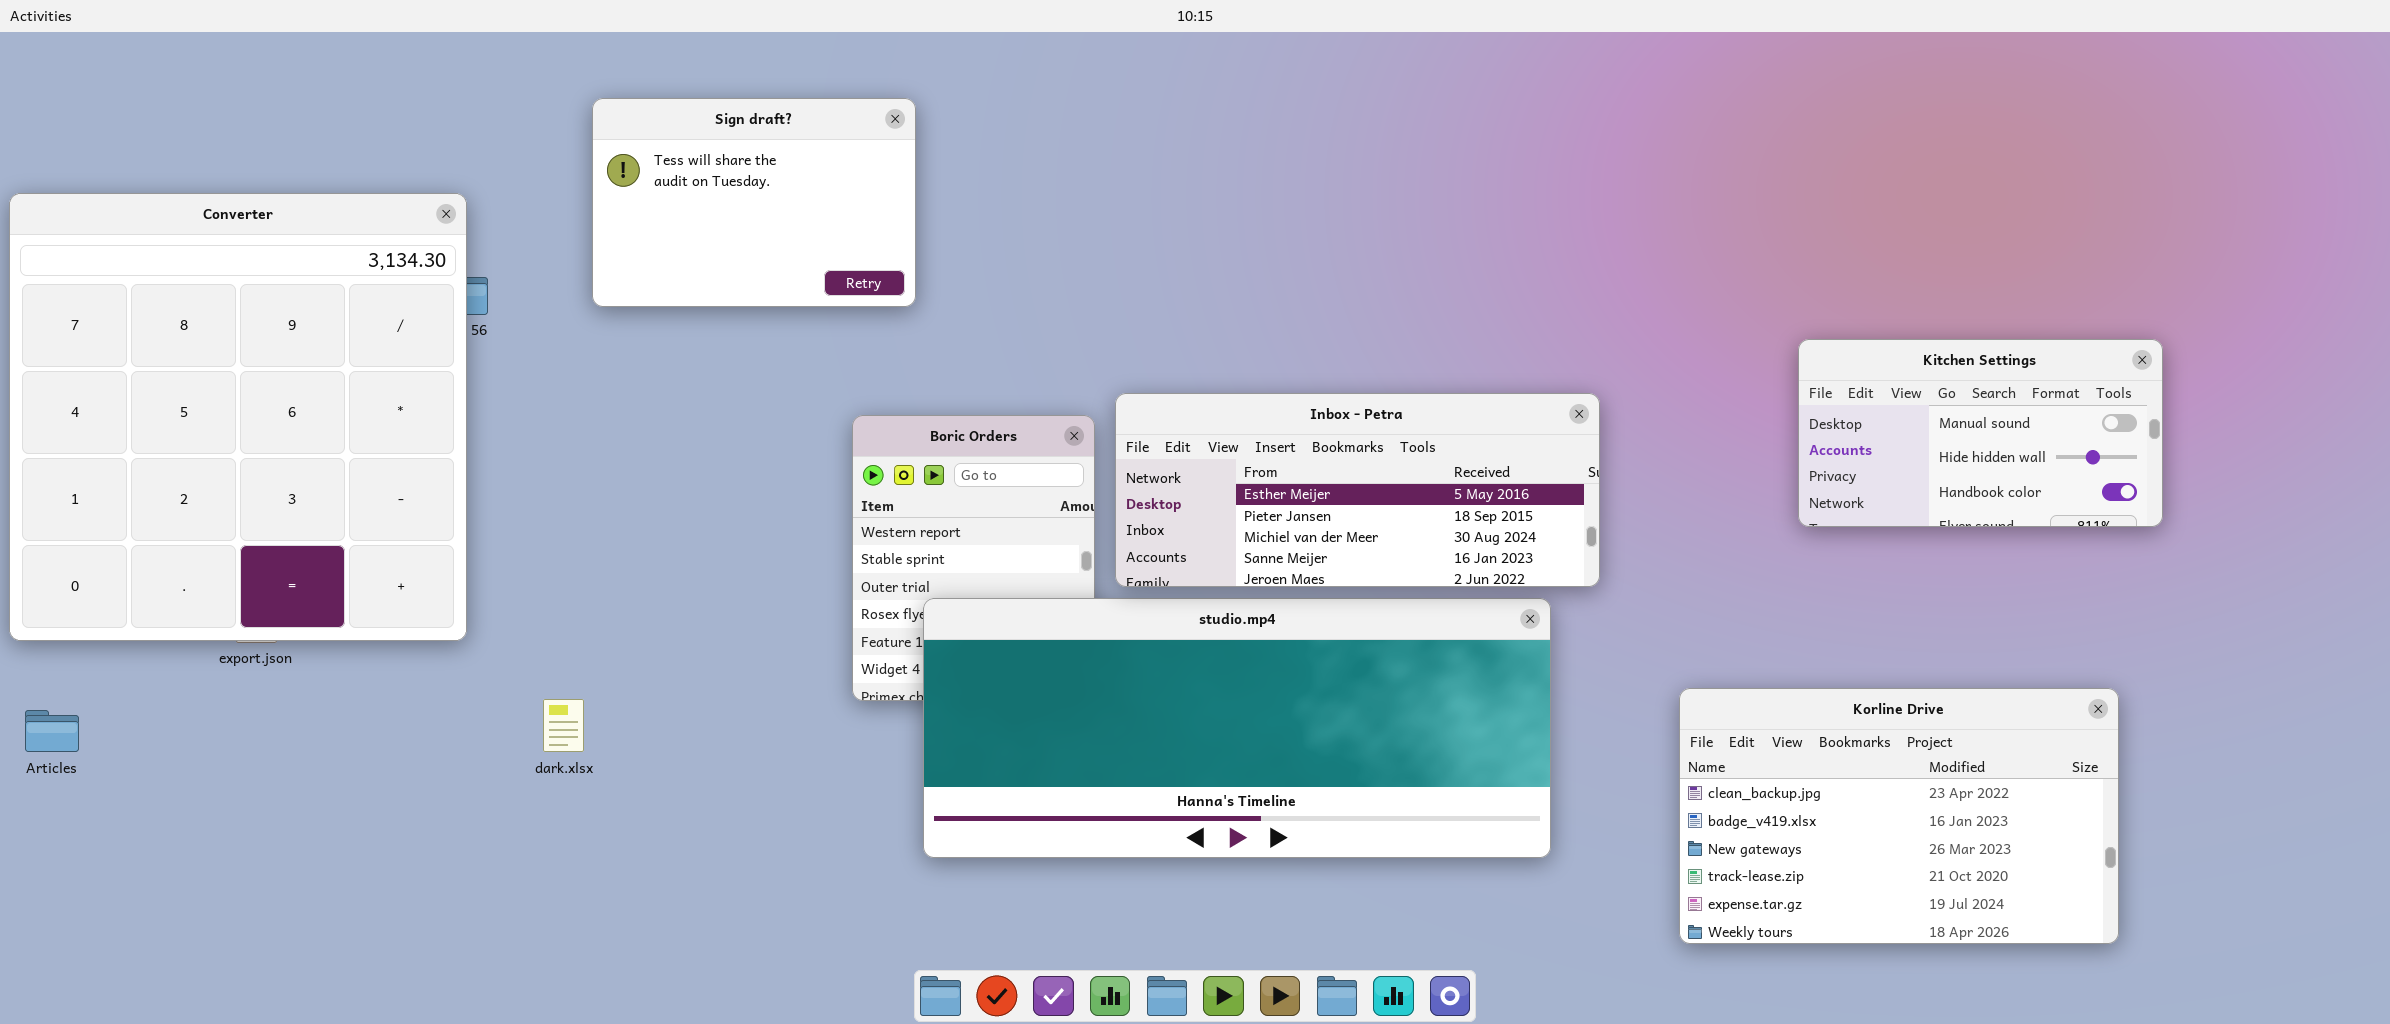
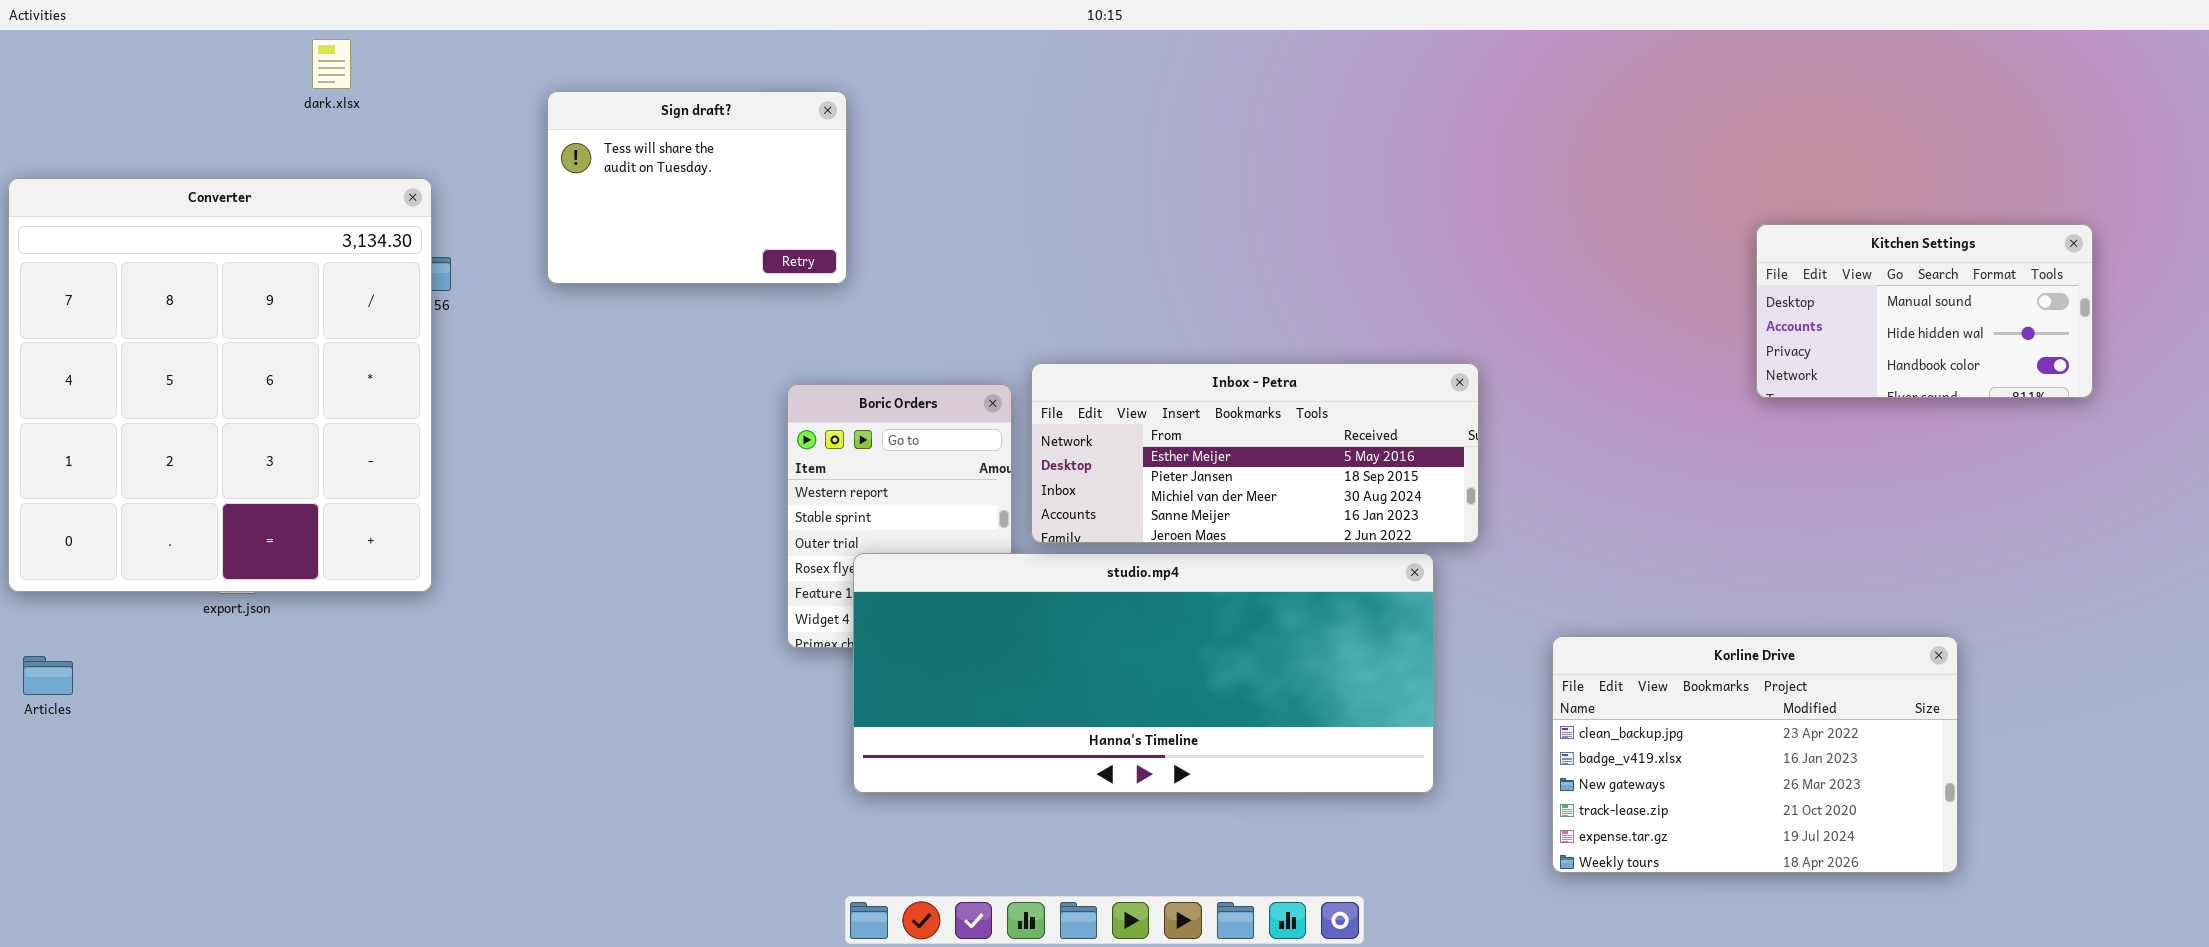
Kitchen Settings: [1798,339,2163,527] -> [1756,224,2093,398], moved
dark.xlsx: [543,699,584,752] -> [312,39,351,89], moved

